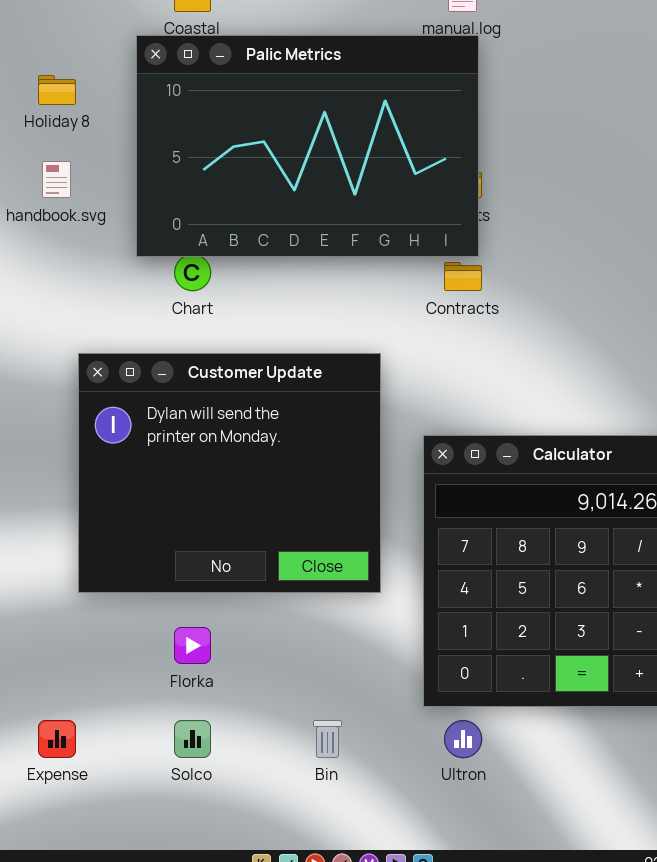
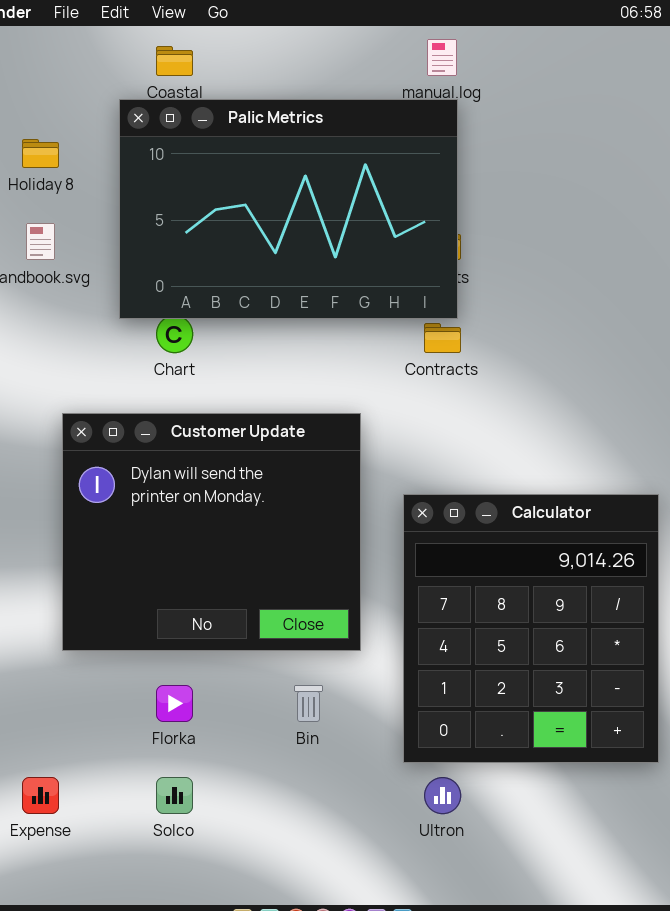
Bin: [313,720,342,758] -> [294,685,323,722], moved

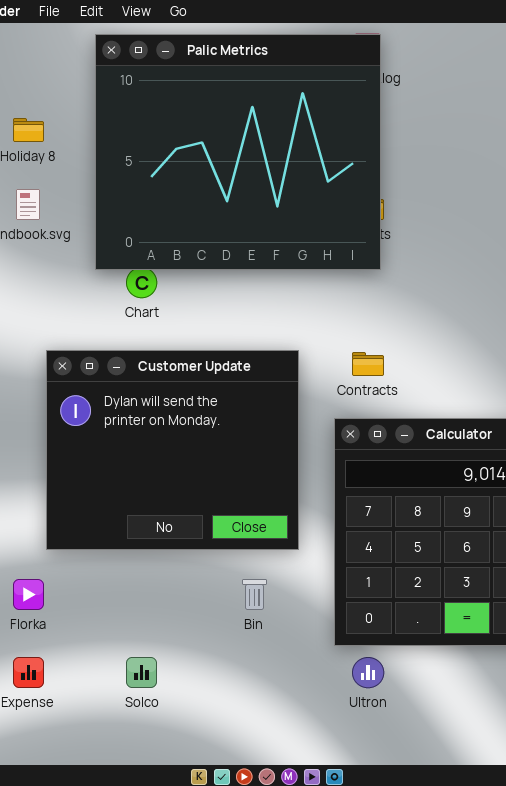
Palic Metrics: [119,99,458,319] -> [95,34,381,270], resized
Contracts: [424,323,461,353] -> [352,352,384,376], moved
Florka: [156,685,193,722] -> [13,579,44,610], moved

